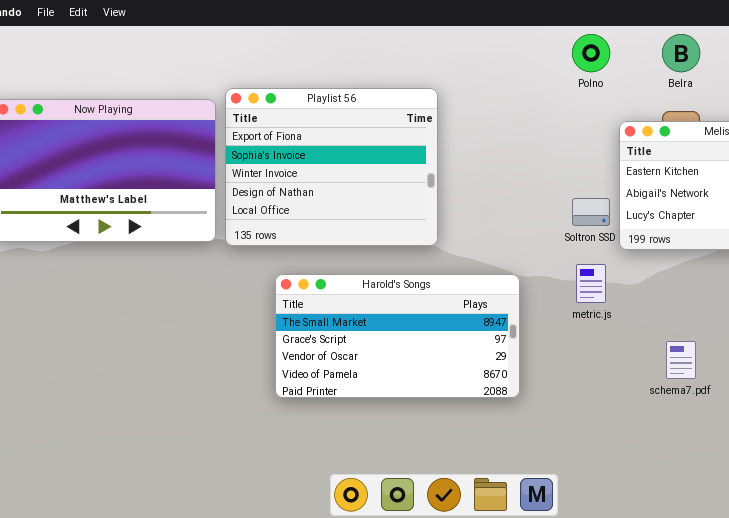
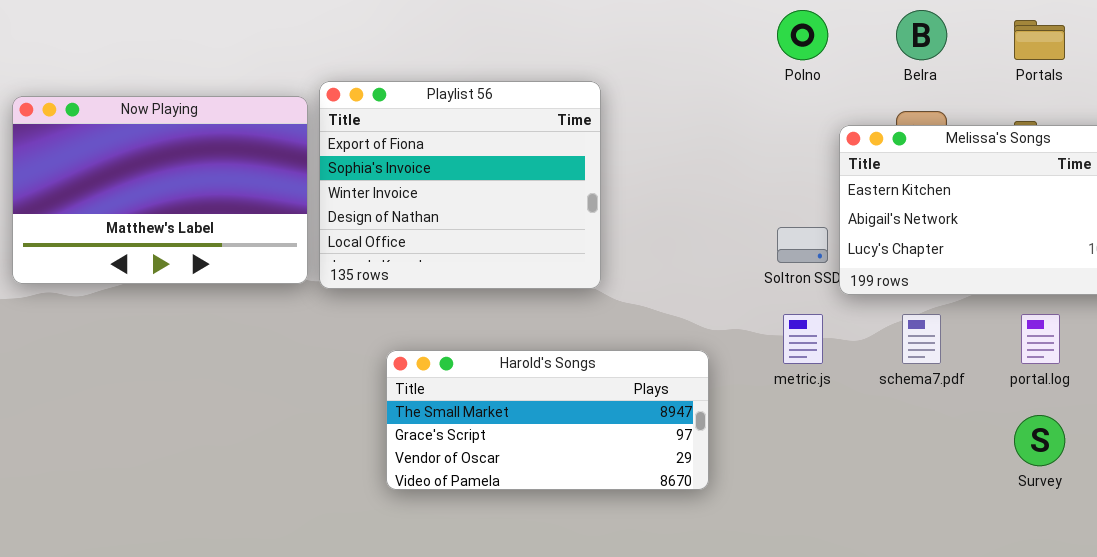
Harold's Songs: [275,274,520,398] -> [386,350,709,490], resized
schema7.pdf: [666,341,696,379] -> [902,314,941,364], moved

